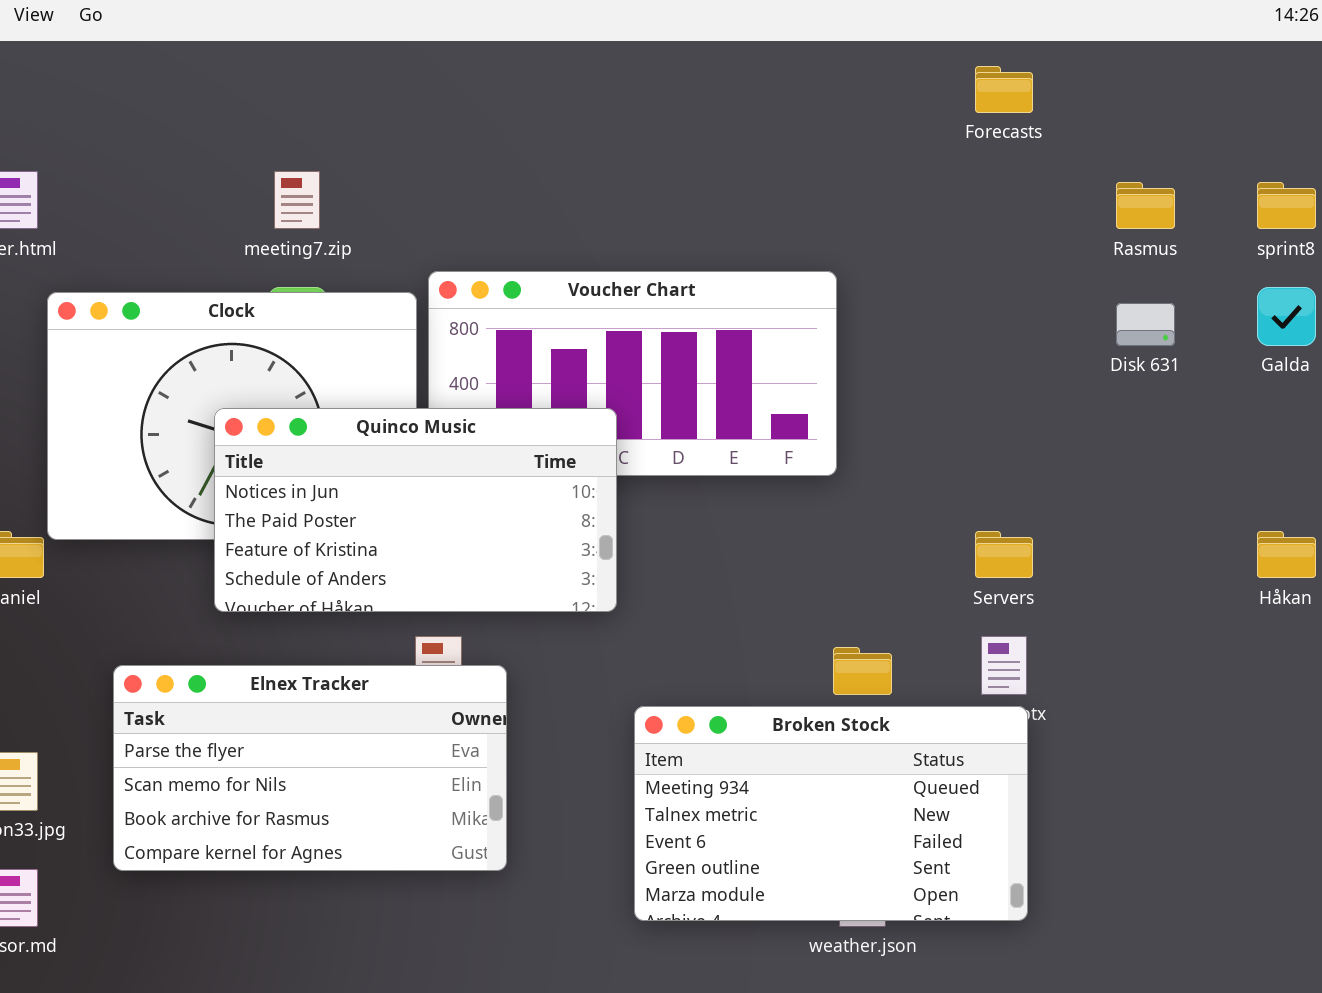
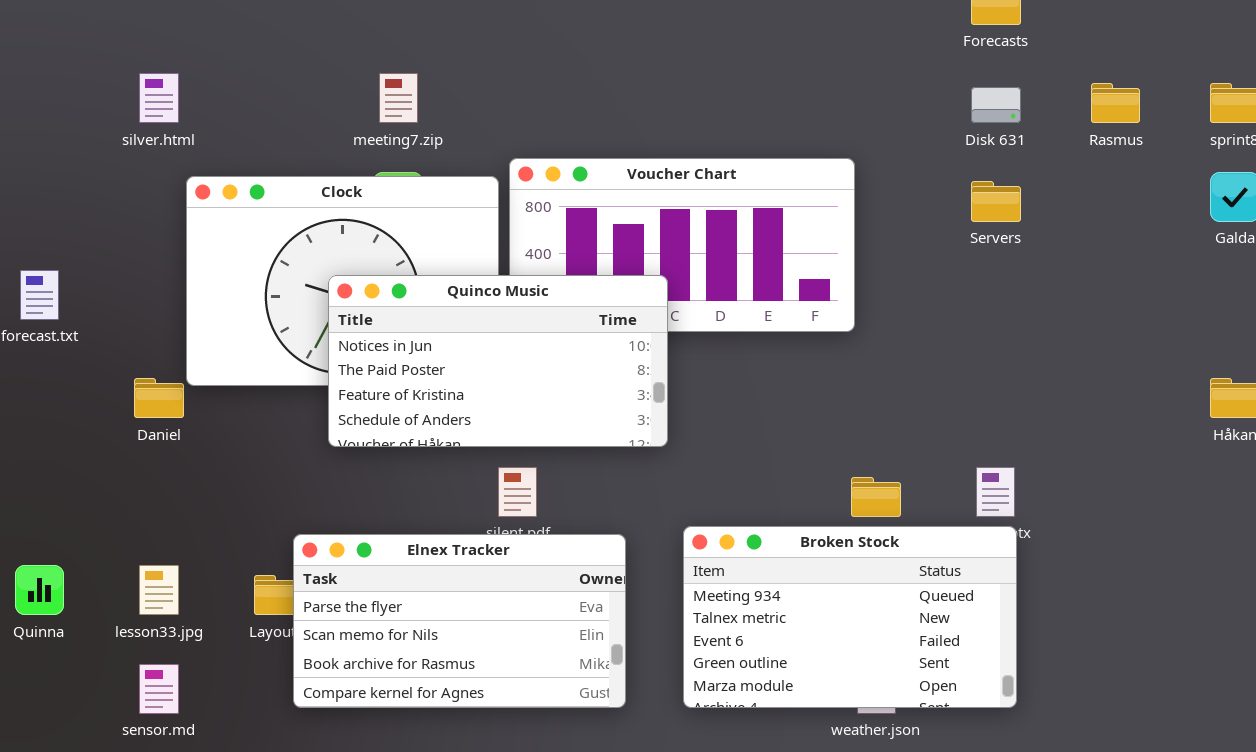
Disk 631: [1116,303,1175,346] -> [971,87,1021,123], moved
Servers: [975,531,1033,578] -> [971,181,1021,222], moved
Elnex Tracker: [113,665,507,871] -> [293,534,626,708], moved

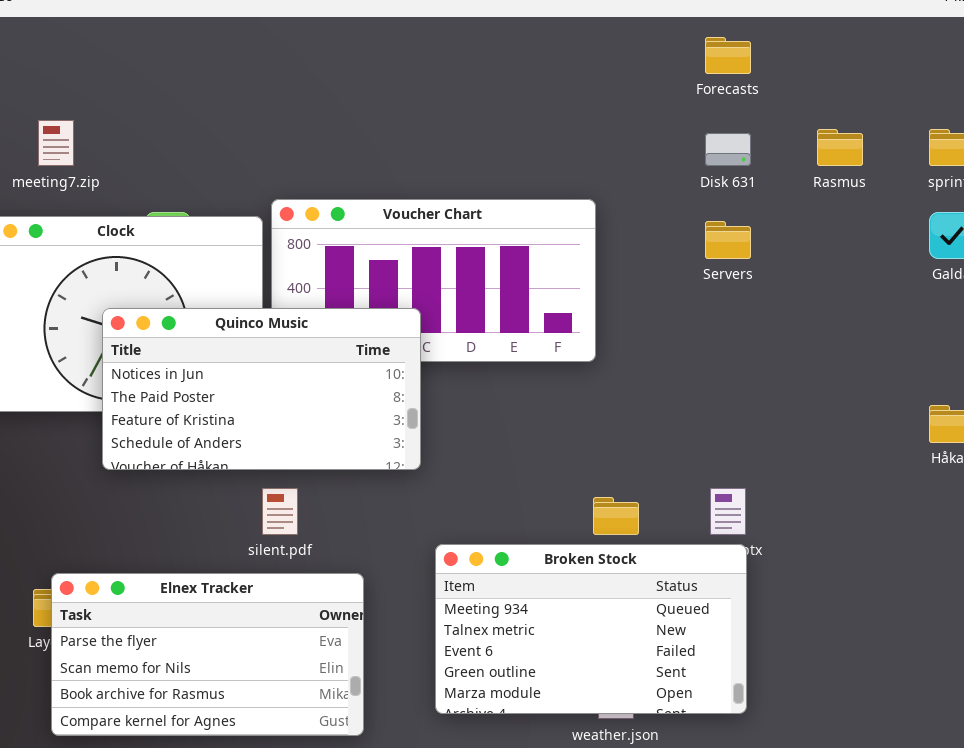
meeting7.zip: [379,73,418,123] -> [38,120,74,166], moved
Elnex Tracker: [293,534,626,708] -> [51,573,364,736], moved

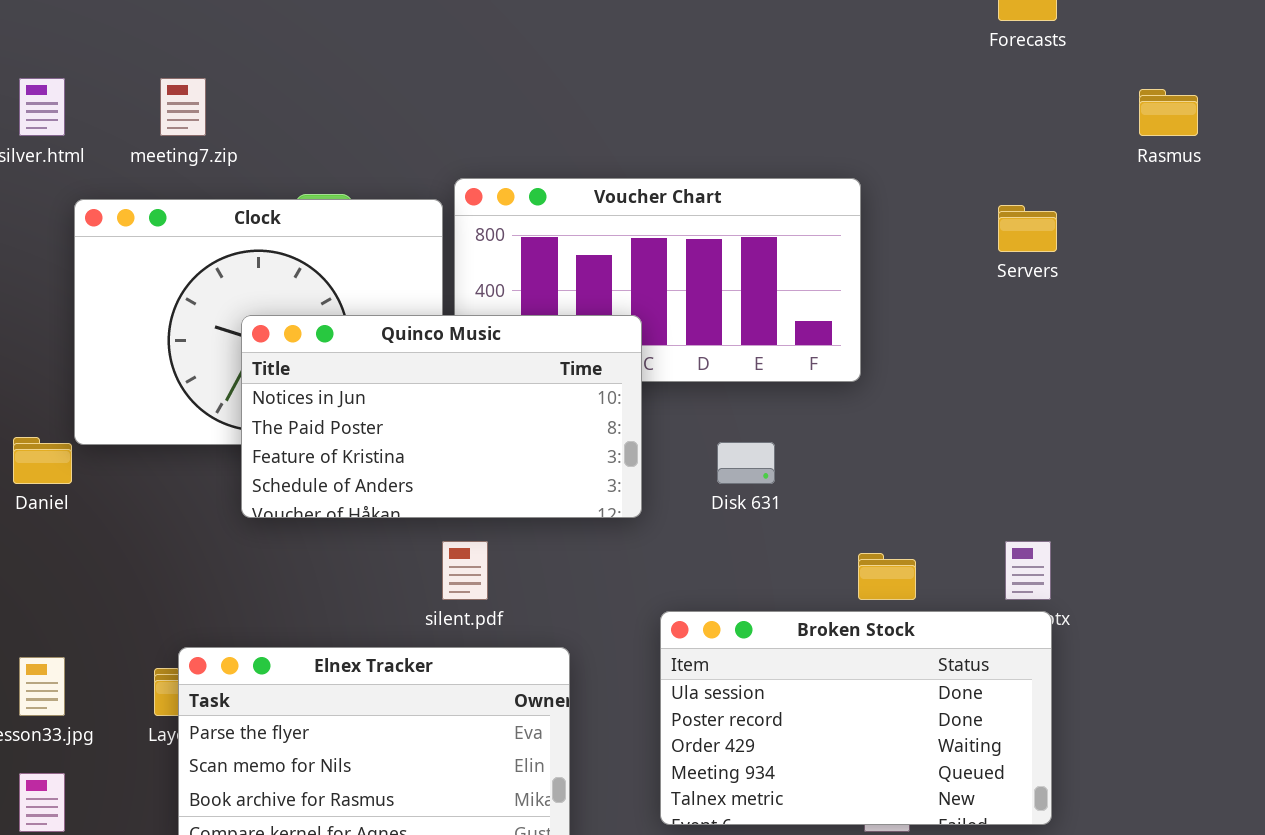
Disk 631: [705,133,751,166] -> [717,442,775,484], moved
Broken Stock: [435,544,747,714] -> [660,611,1052,825], scrolled up 3 rows

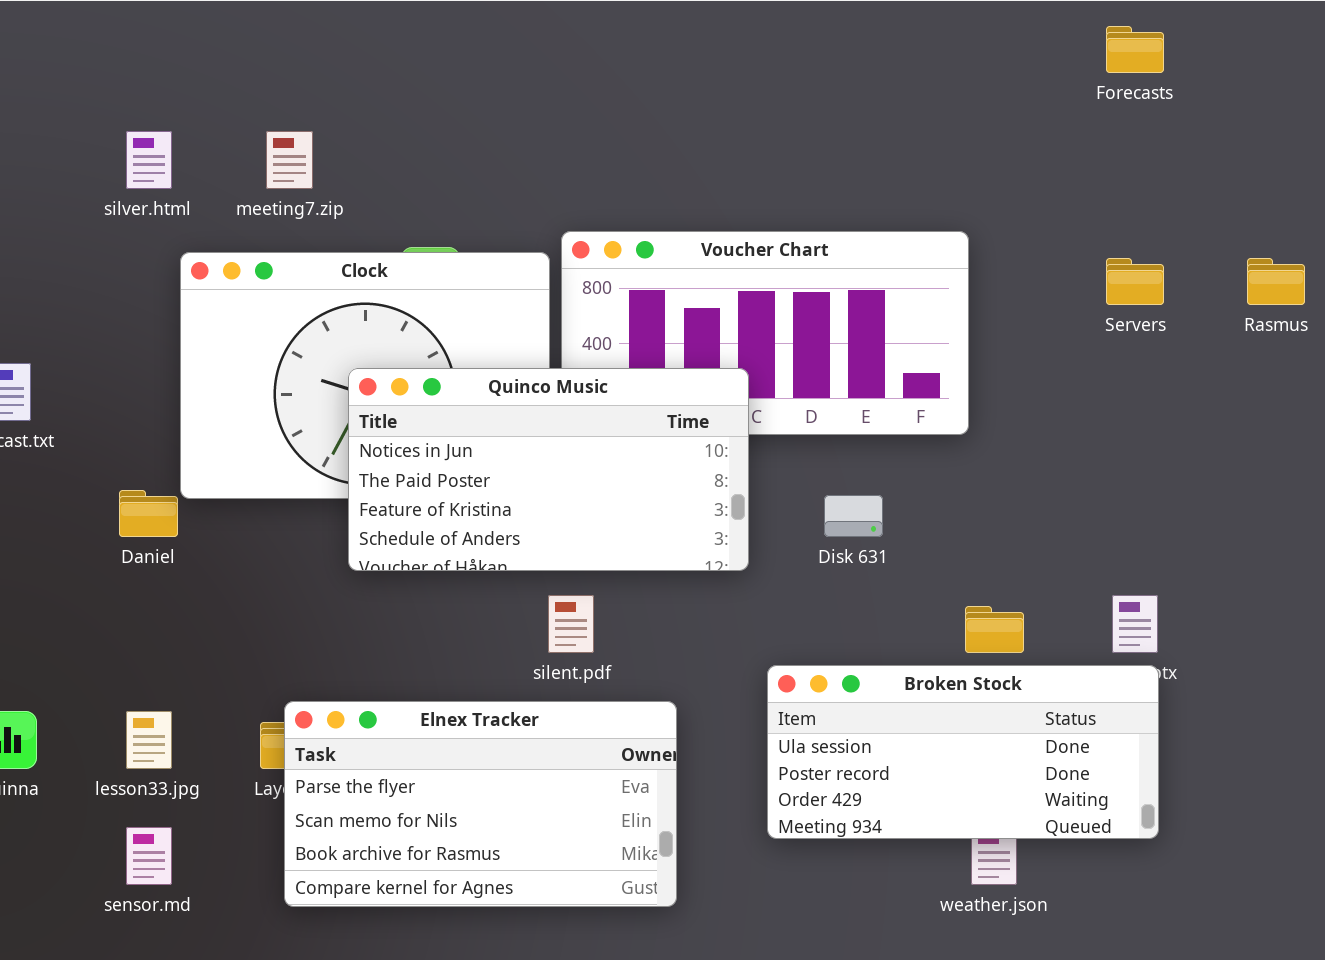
Rasmus: [1139,89,1198,136] -> [1247,258,1305,305], moved
Broken Stock: [660,611,1052,825] -> [767,665,1159,839], resized

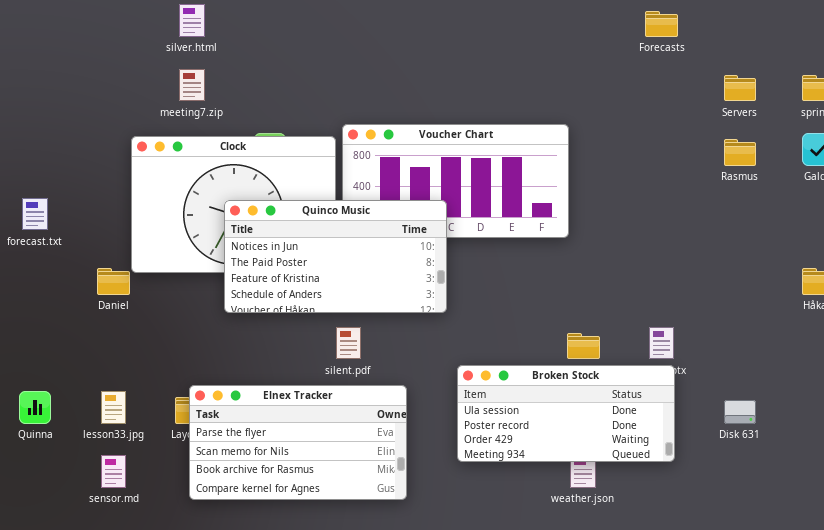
silver.html: [126,131,172,189] -> [179,4,205,37], moved
Servers: [1106,258,1164,305] -> [724,75,756,101], moved
Disk 631: [824,495,883,537] -> [724,400,756,424], moved

